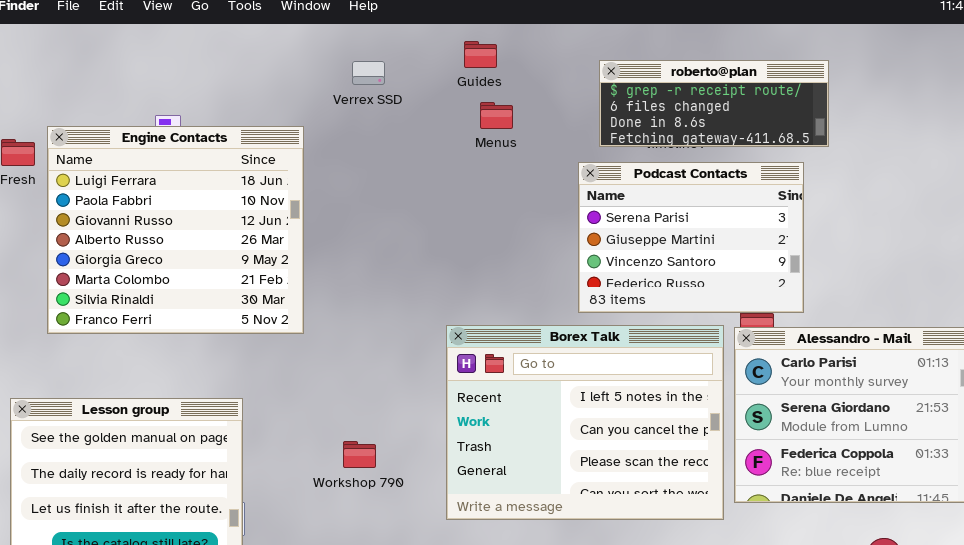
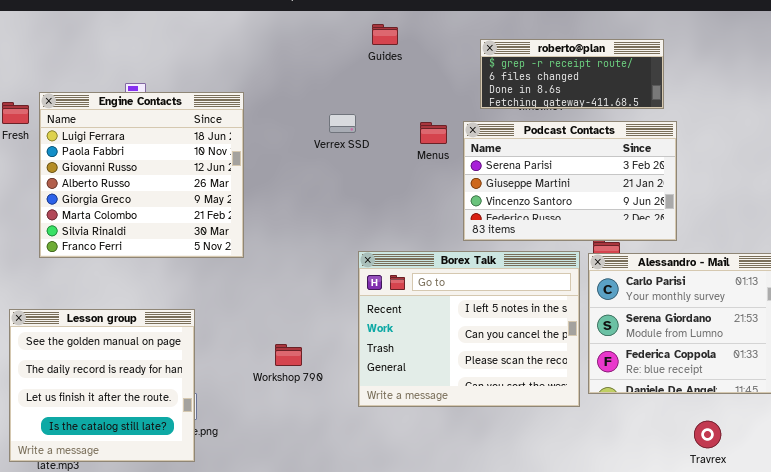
Verrex SSD: [352,61,385,85] -> [329,114,356,133], moved
Menus: [480,102,513,129] -> [420,122,447,144], moved
Podcast Contacts: [578,162,804,313] -> [463,121,677,241], resized

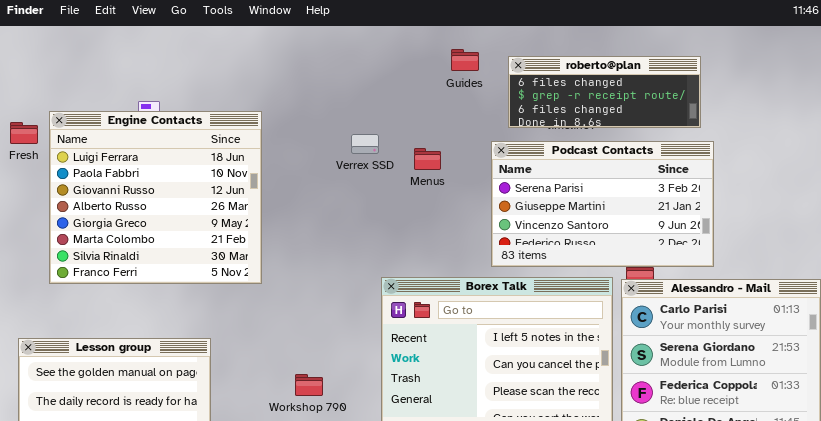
Guides: [372,24,398,45] -> [451,49,479,71], moved
roberto@plan: [480,39,664,109] -> [508,56,701,128], scrolled up 1 row
Menus: [420,122,447,144] -> [414,148,441,170], moved

